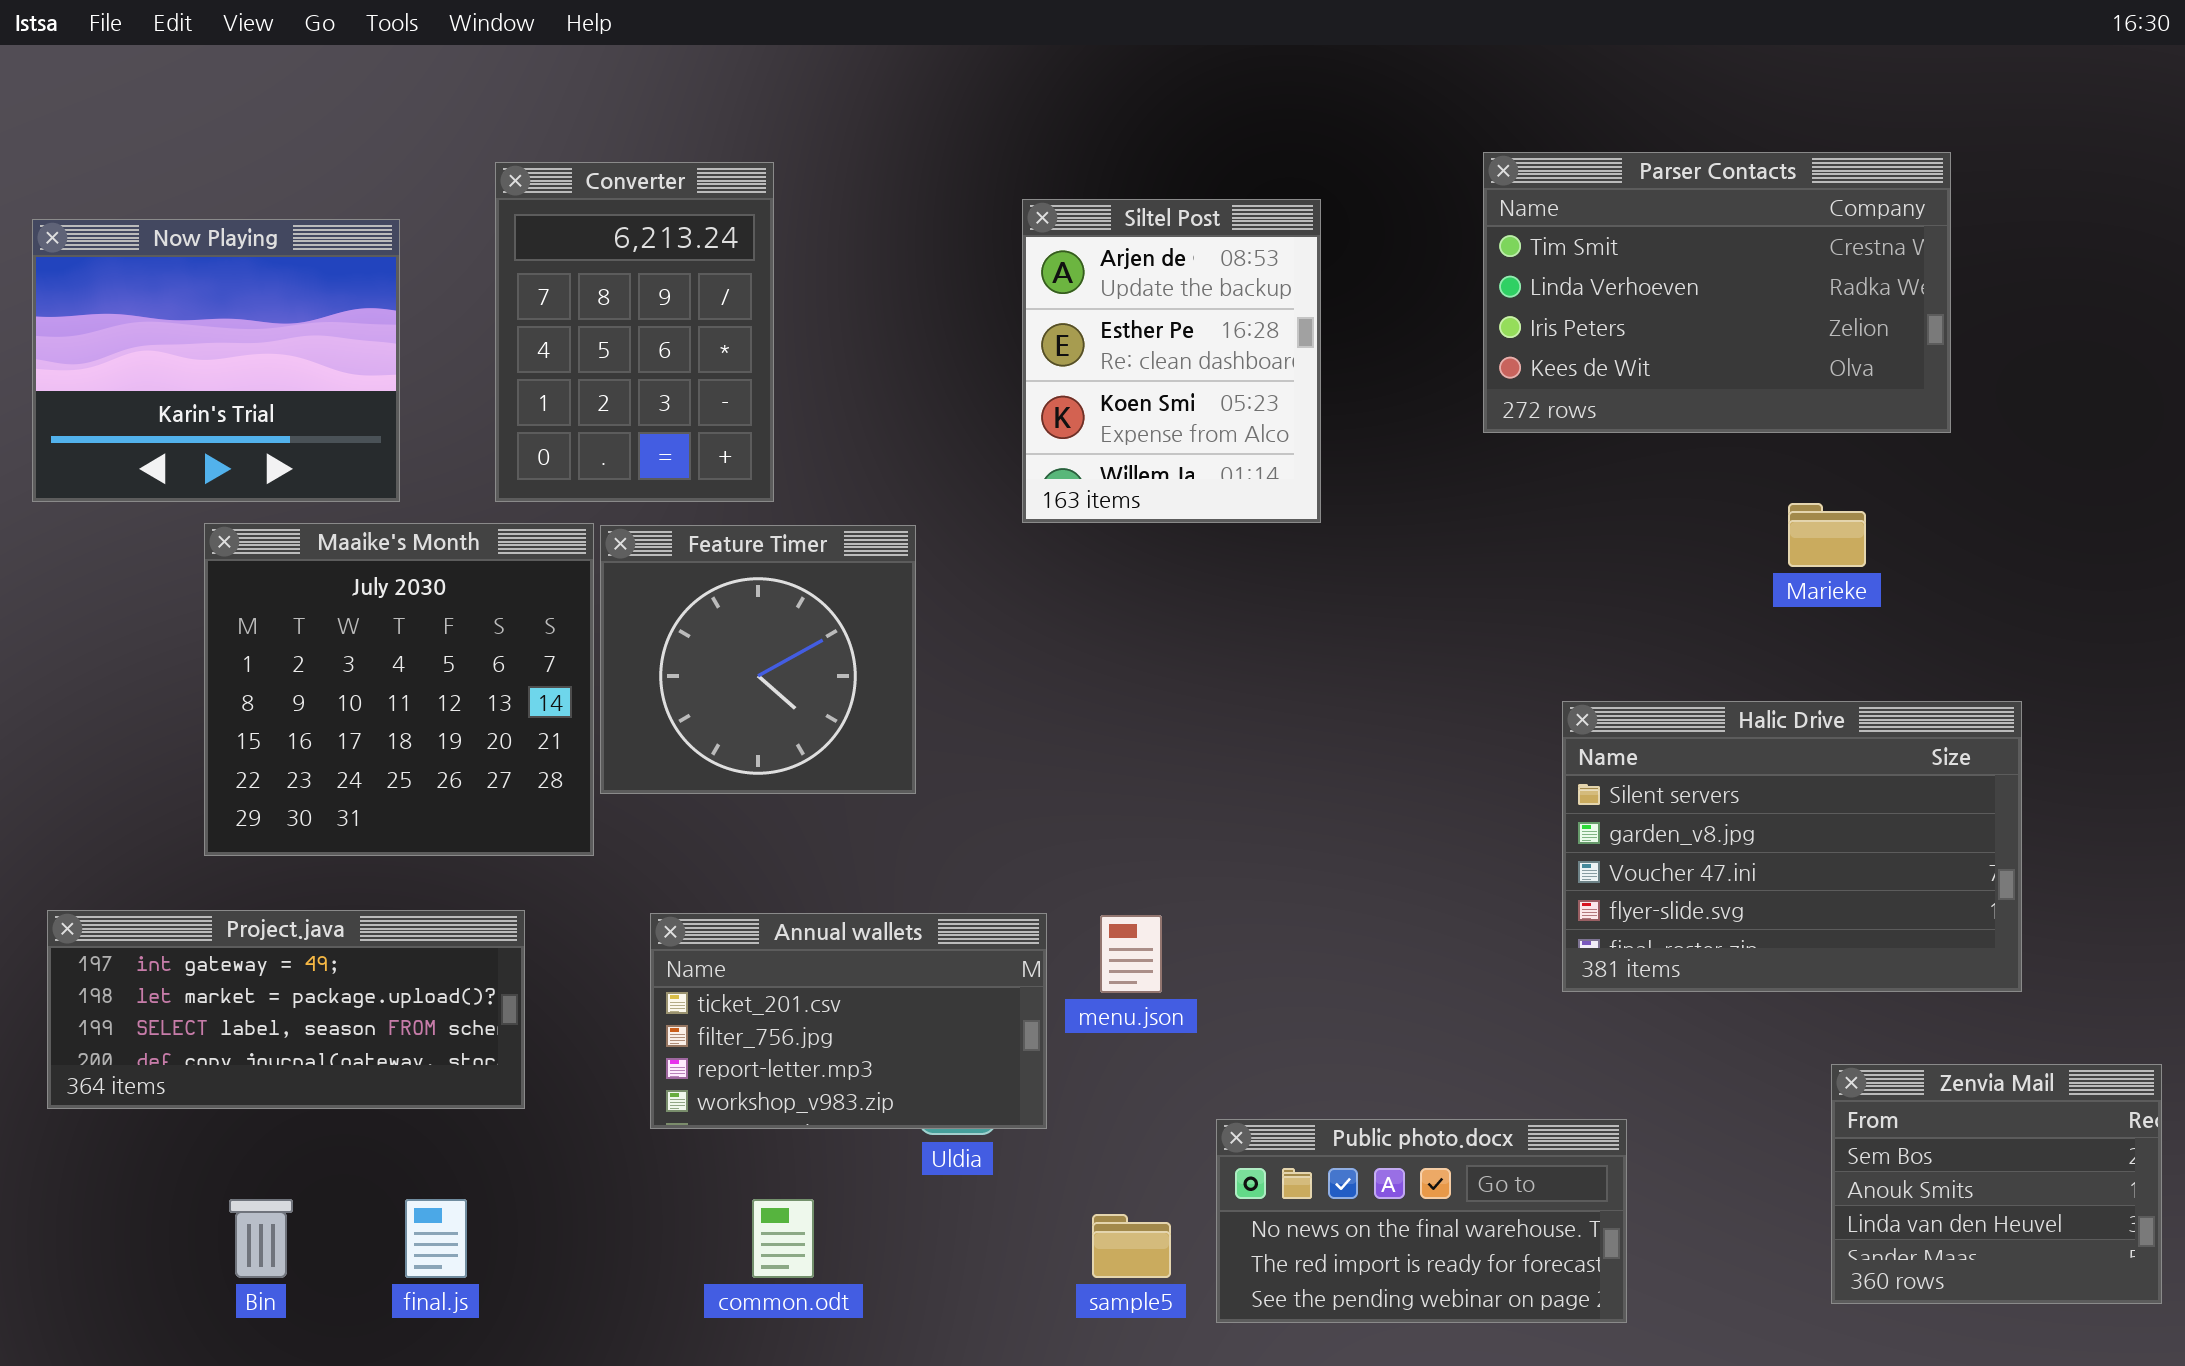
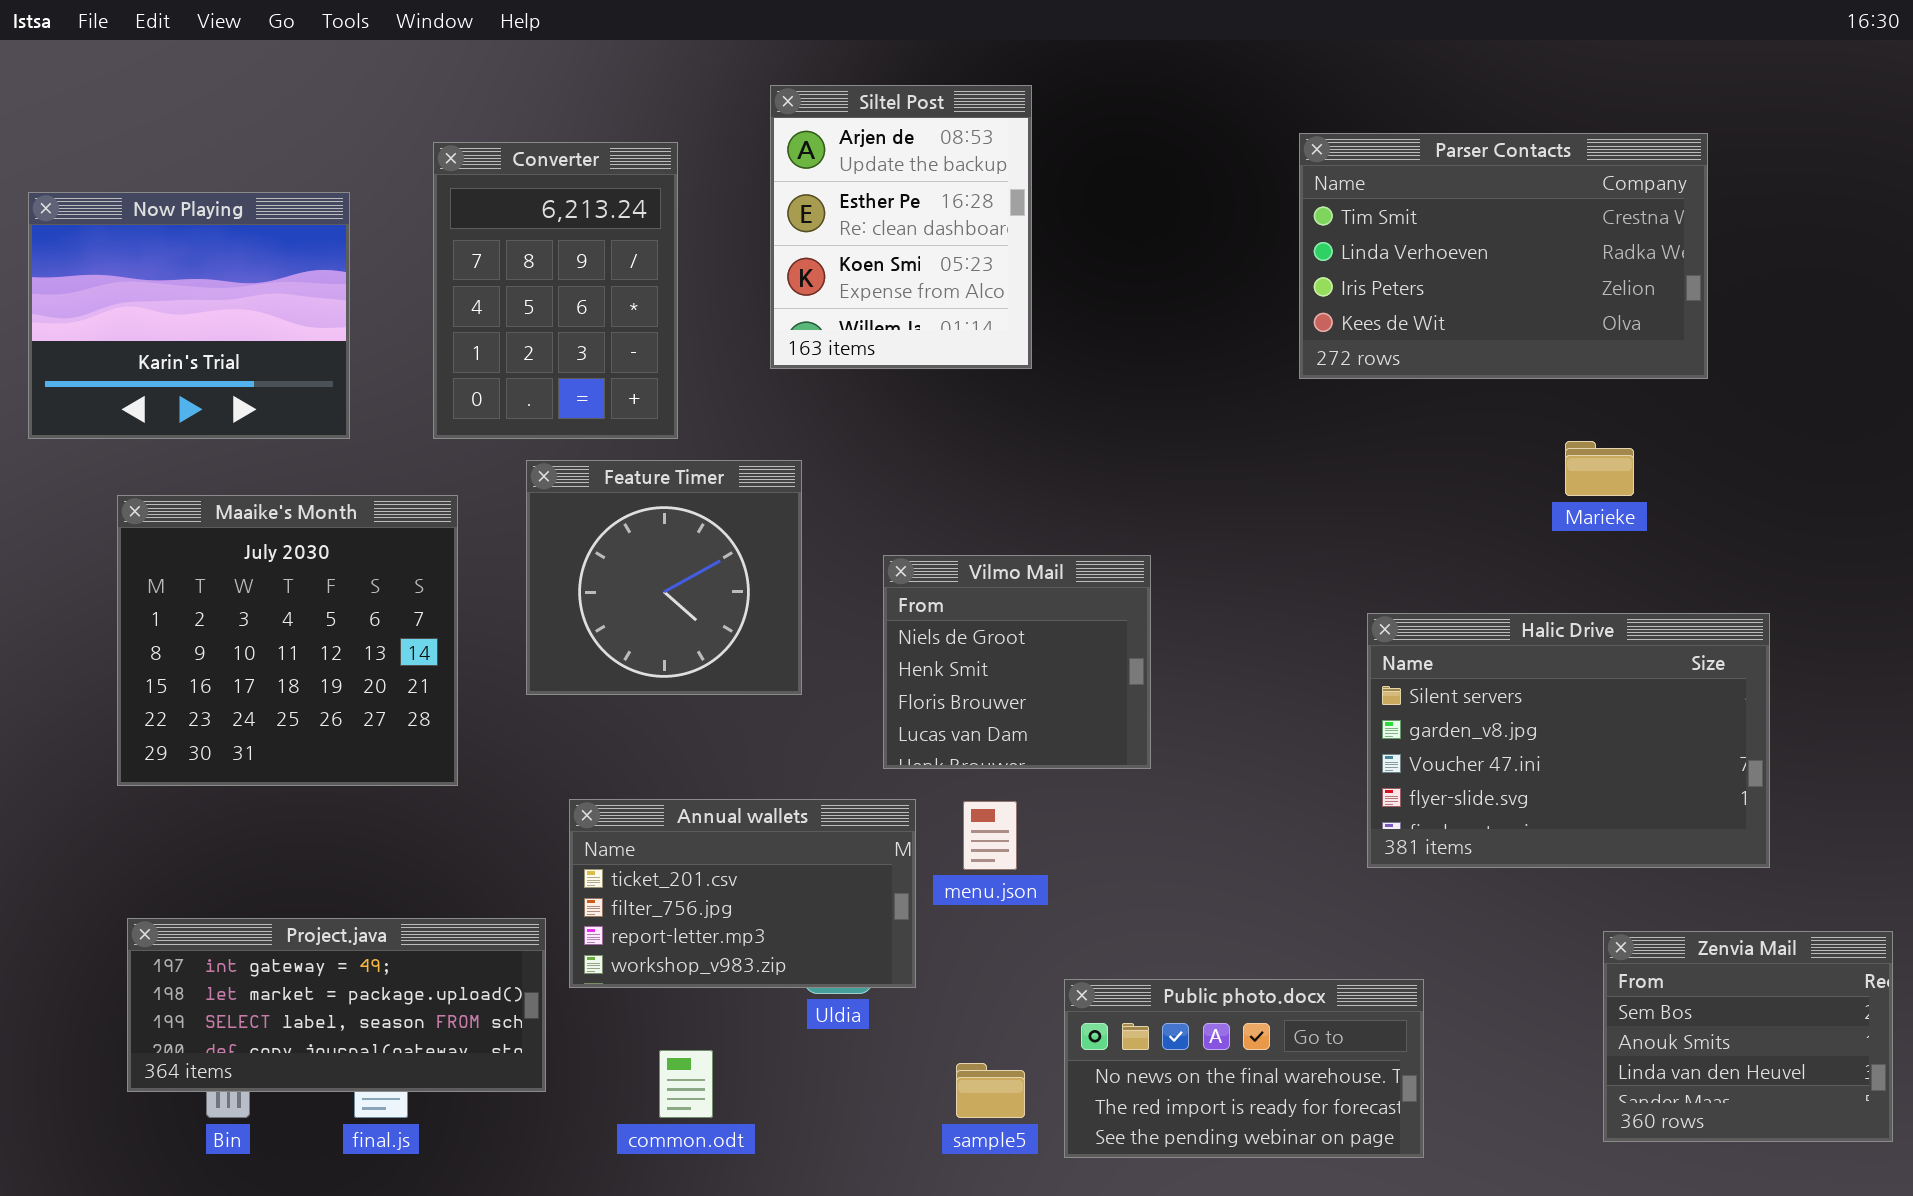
Siltel Post: [1022,199,1321,523] -> [770,85,1032,369], moved
Maaike's Month: [204,523,594,856] -> [117,495,458,786], moved
Vilmo Mail: none -> [883,555,1151,769], opened
Project.java: [47,910,525,1109] -> [127,918,546,1092], moved

